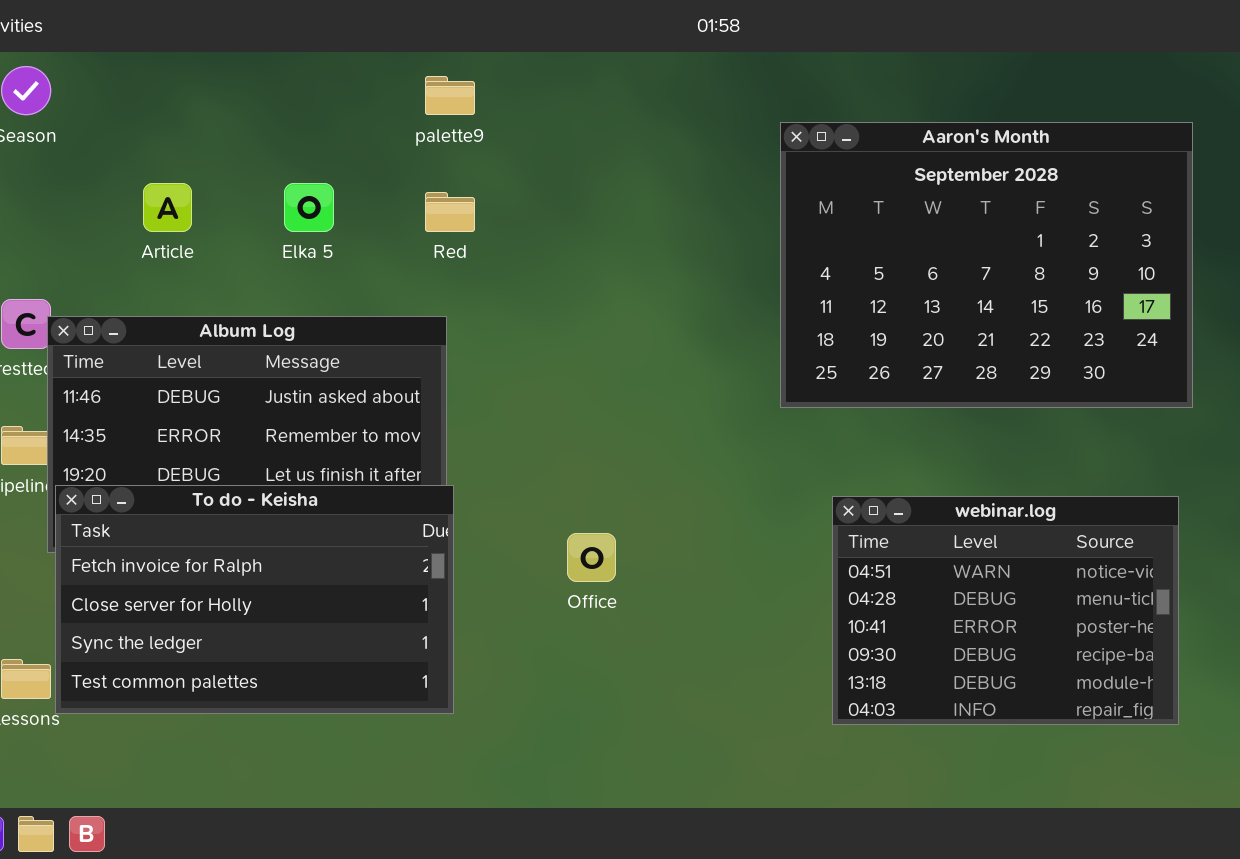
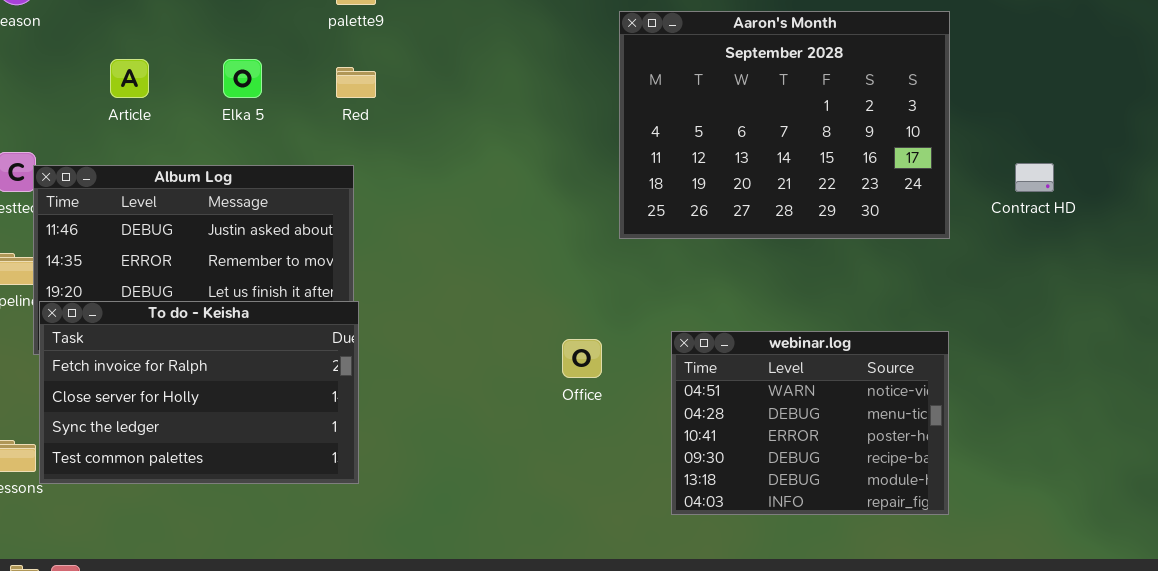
webinar.log: [832,496,1179,725] -> [671,331,949,515], moved
Office: [567,533,616,582] -> [562,339,602,378], moved

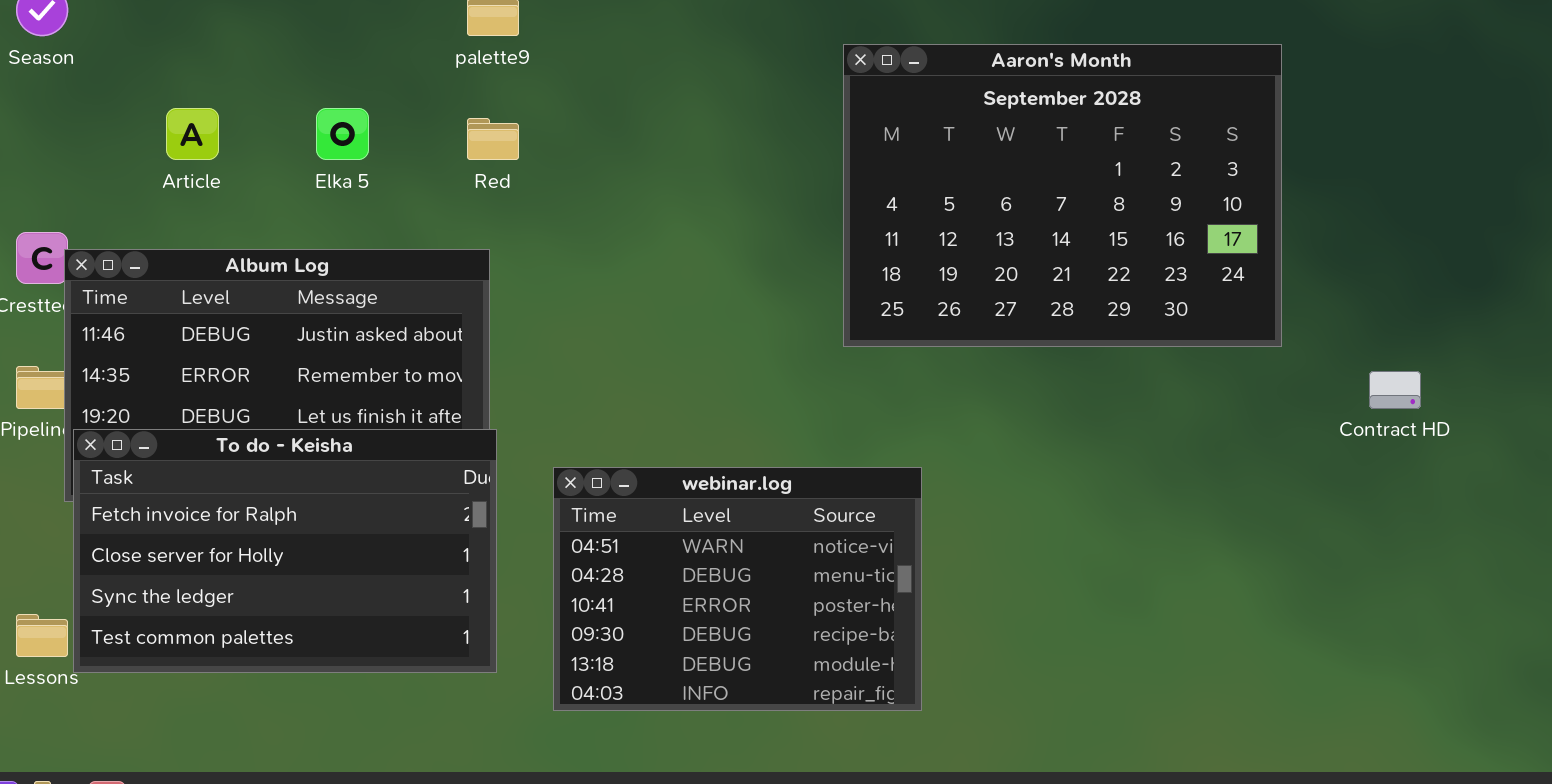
Contract HD: [1015,163,1054,192] -> [1369,371,1421,409], moved
webinar.log: [671,331,949,515] -> [553,467,922,711], moved

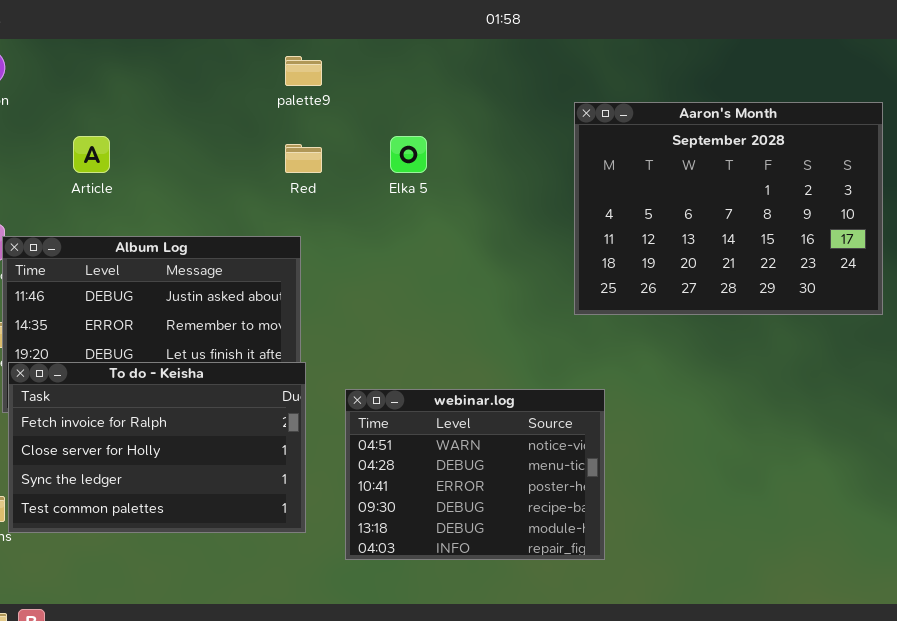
Aaron's Month: [843,44,1282,347] -> [574,102,883,315], moved
Elka 5: [316,108,369,160] -> [390,136,427,173], moved

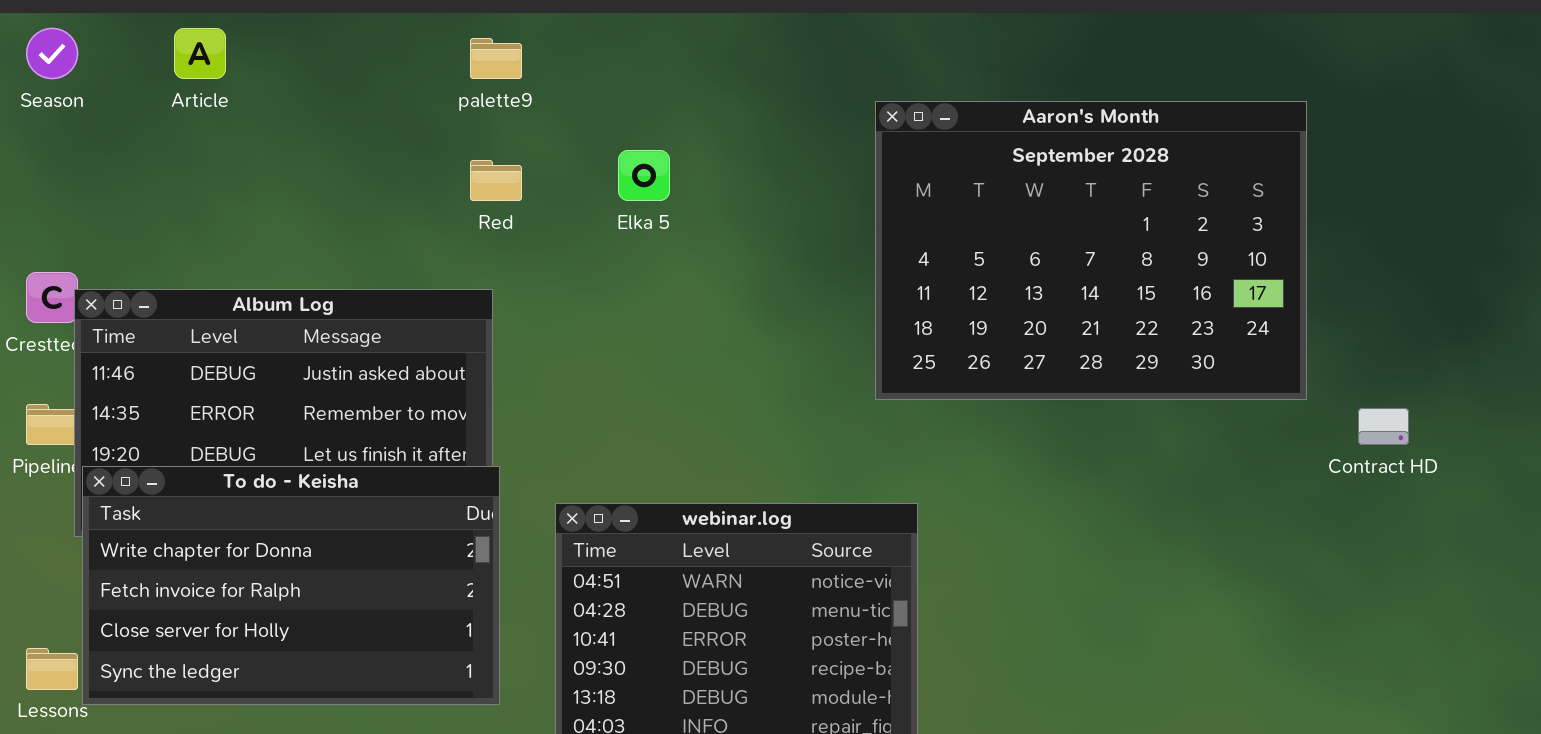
Article: [73,136,110,173] -> [174,28,226,79], moved
To do - Keisha: [8,362,306,533] -> [82,466,500,705], scrolled up 1 row

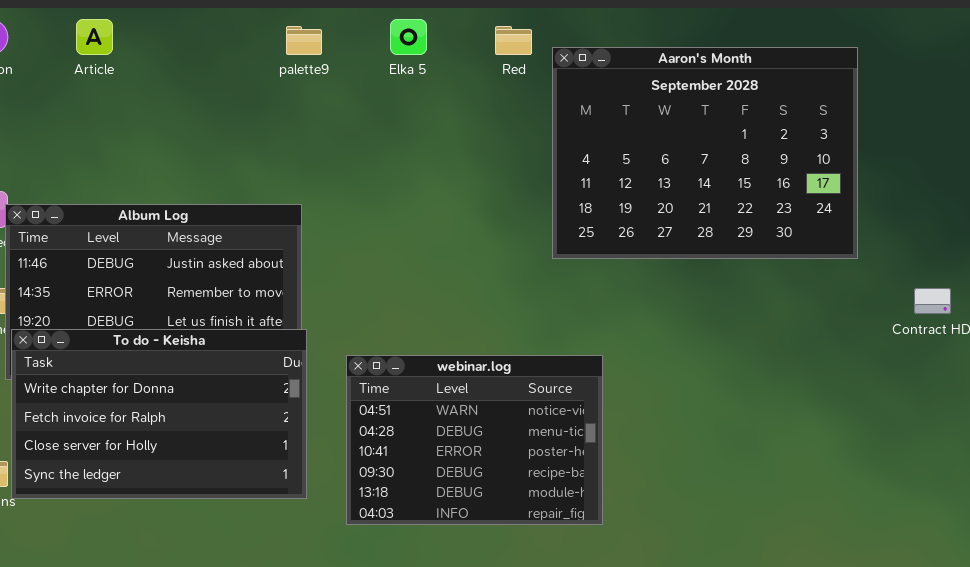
Aaron's Month: [875,101,1307,400] -> [552,47,858,259], moved
Elka 5: [618,150,670,201] -> [390,19,427,55], moved
Red: [470,160,522,201] -> [495,26,532,55], moved

